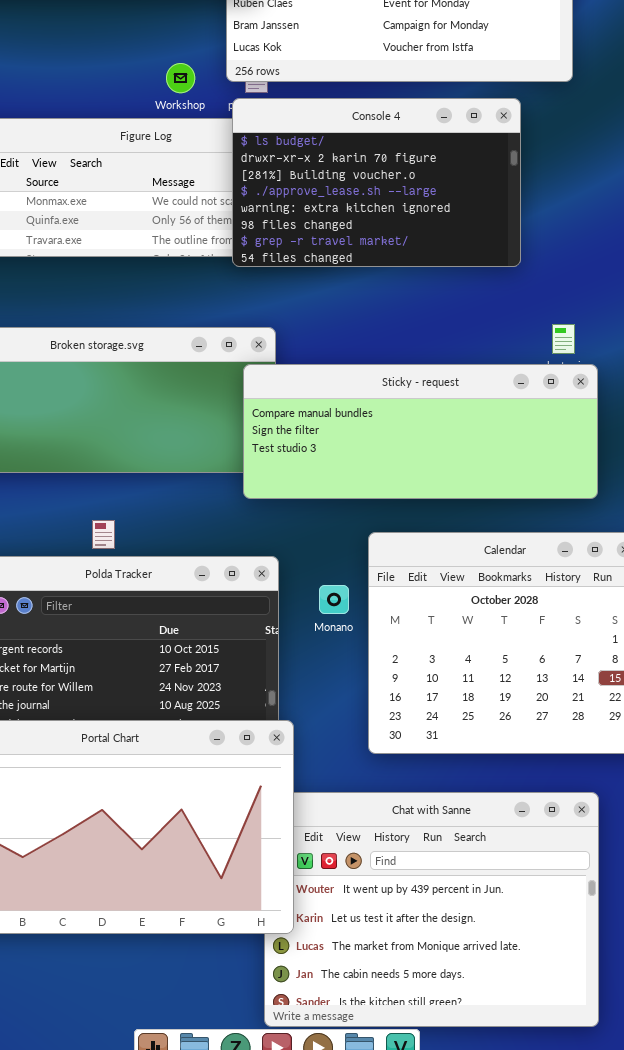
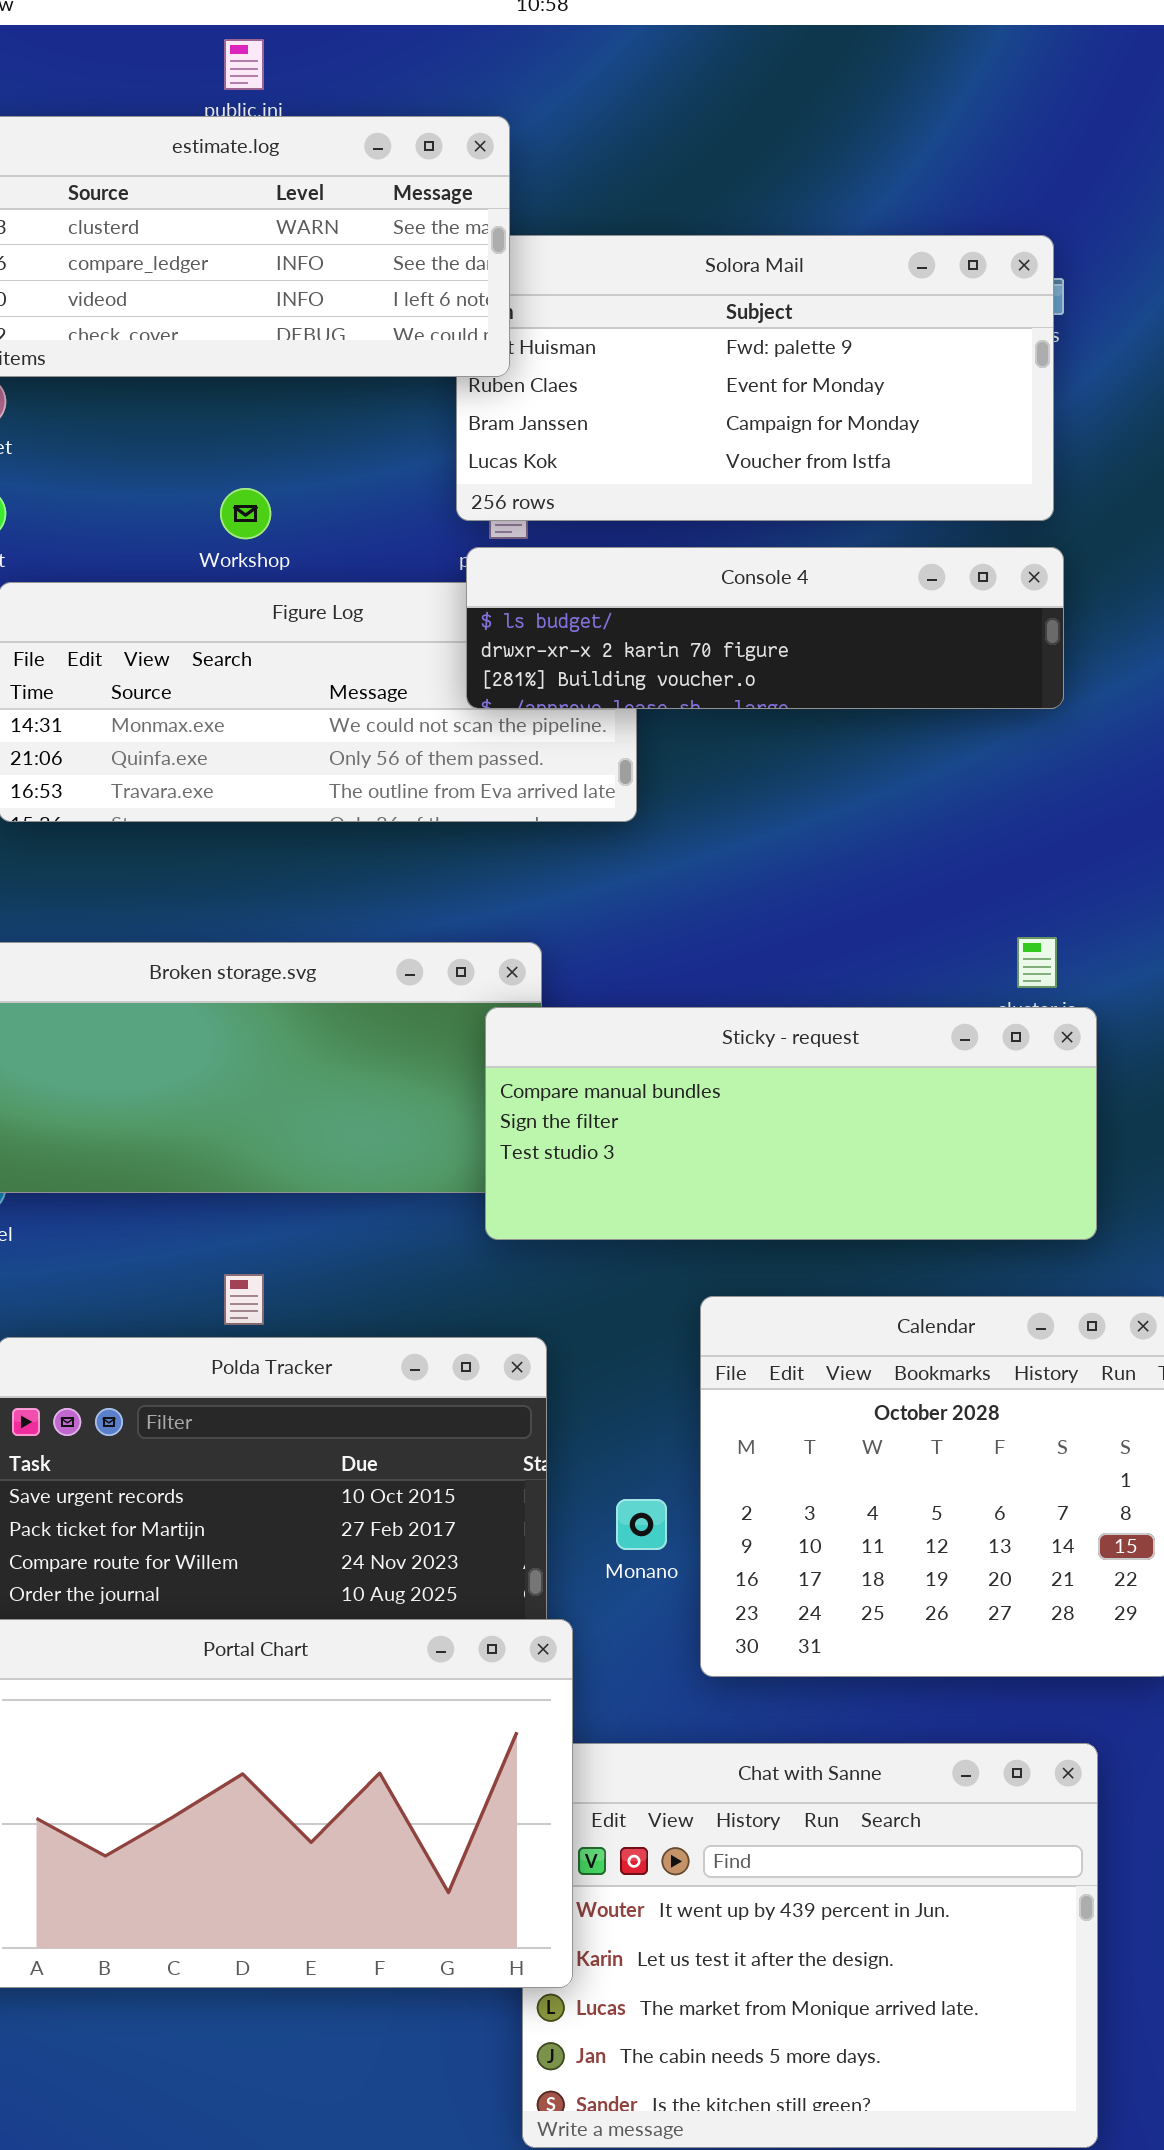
Workshop: [166,63,195,93] -> [220,488,271,539], moved
Console 4: [232,98,521,267] -> [466,547,1064,709], resized
Monano: [319,585,349,614] -> [616,1499,667,1550], moved

